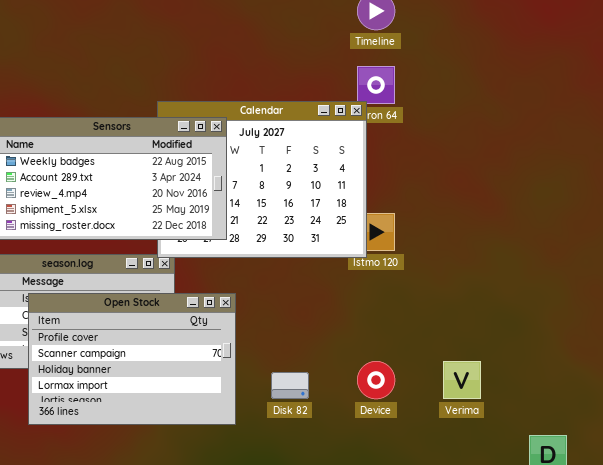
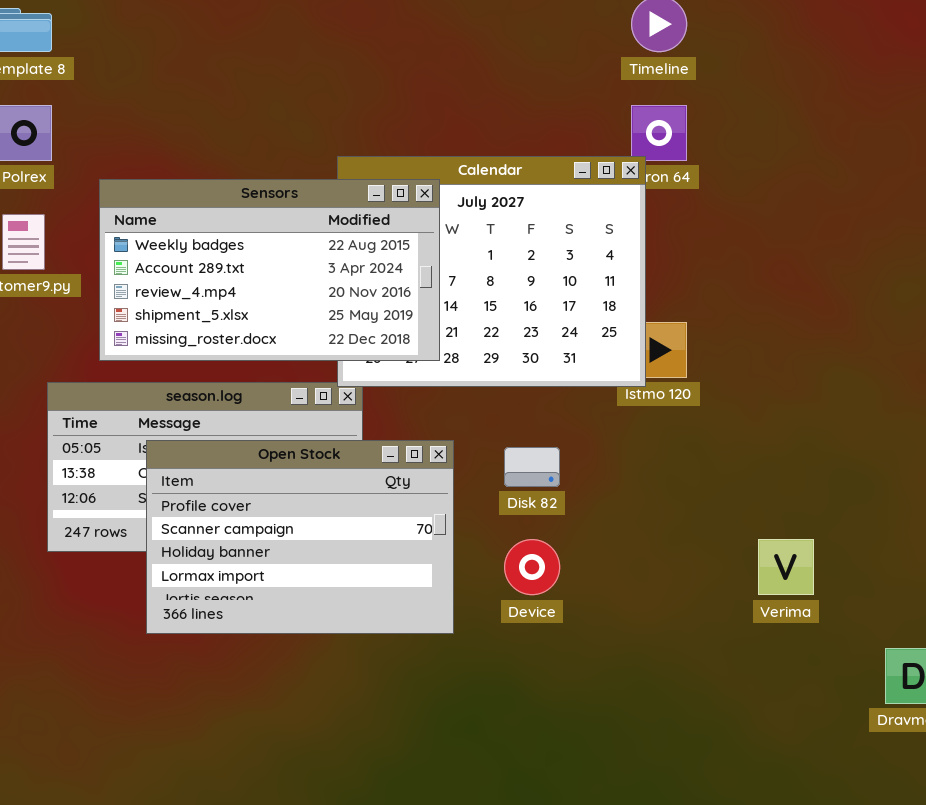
Device: [357,361,395,399] -> [504,539,560,595], moved
Disk 82: [271,372,309,399] -> [504,447,560,487], moved

